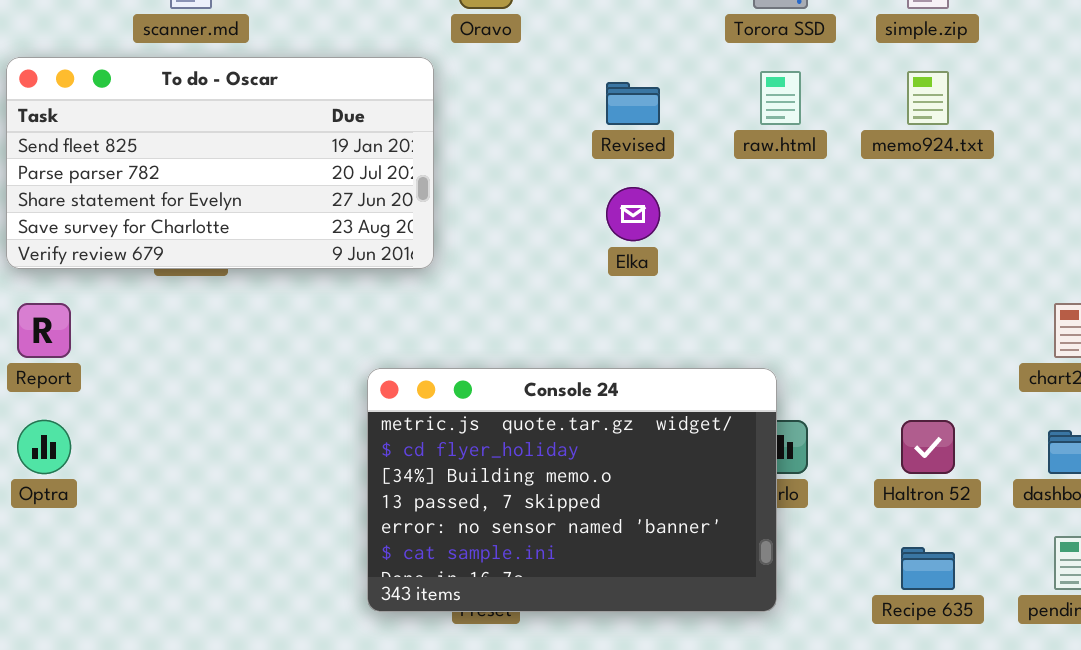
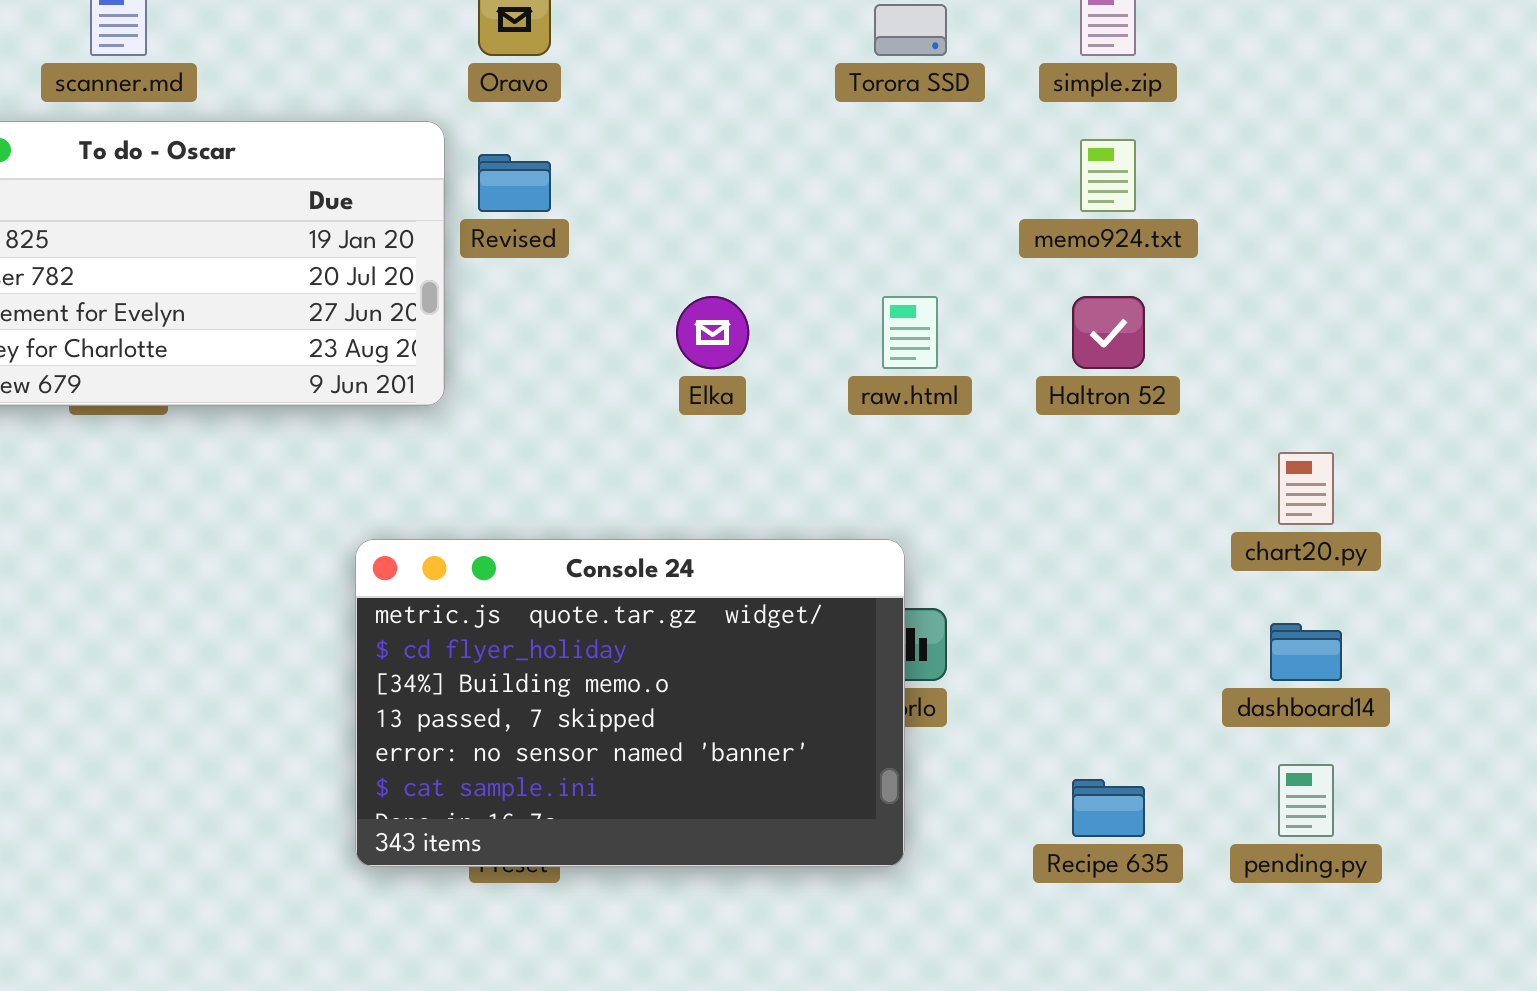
raw.html: [760,71,801,125] -> [882,296,938,369], moved
Revised: [606,82,660,125] -> [478,154,551,212], moved
Haltron 52: [901,420,955,474] -> [1072,296,1145,369], moved

